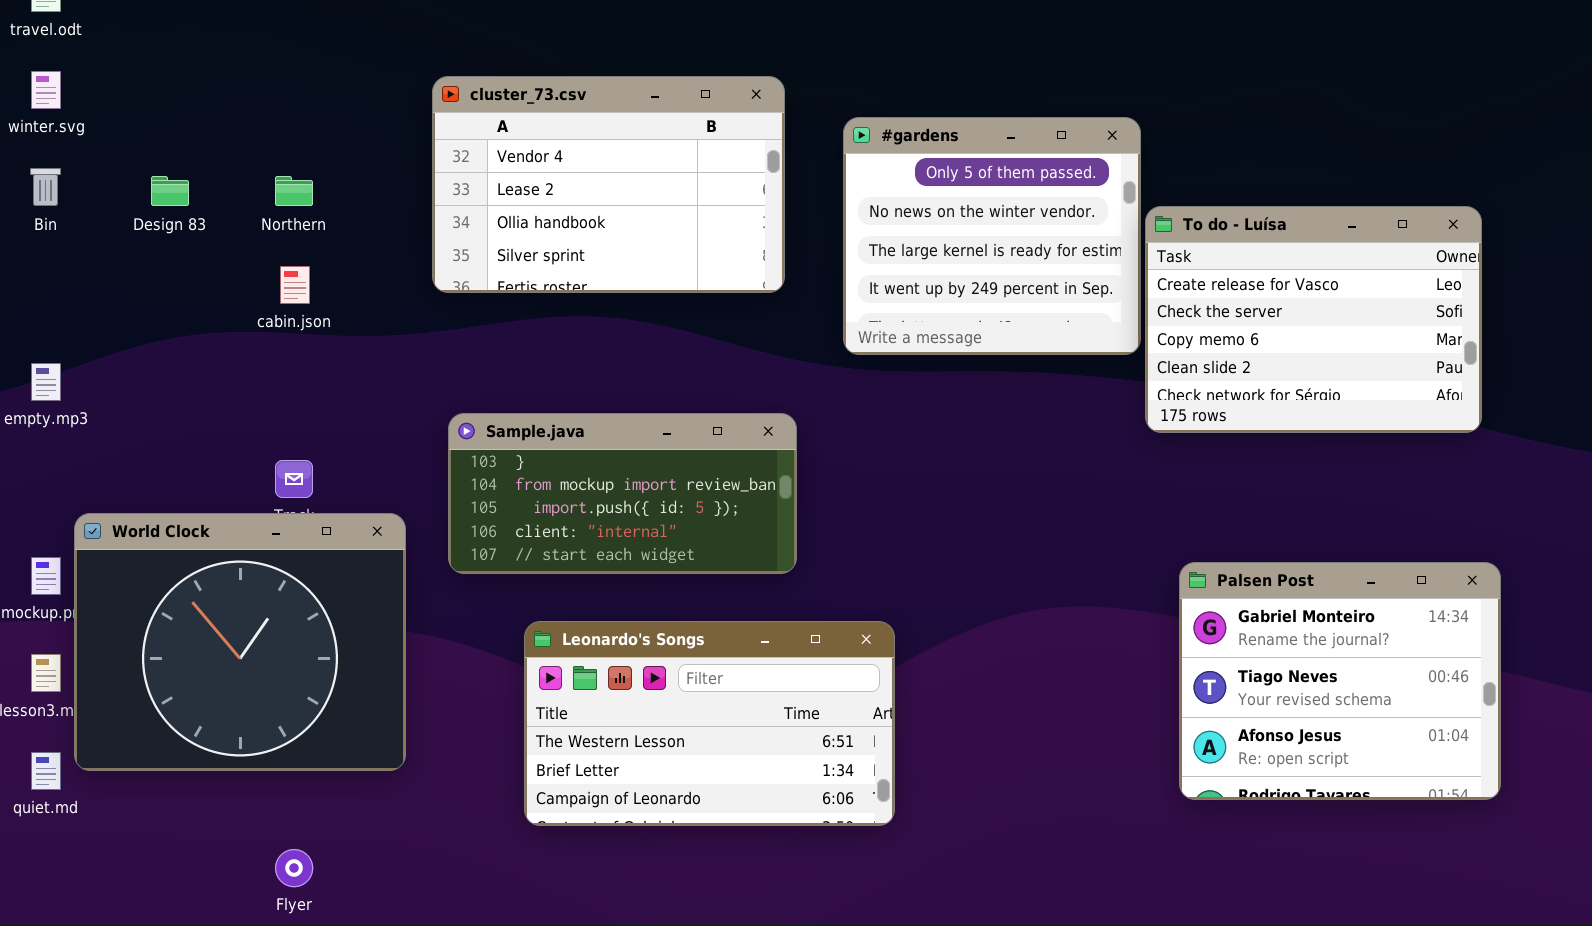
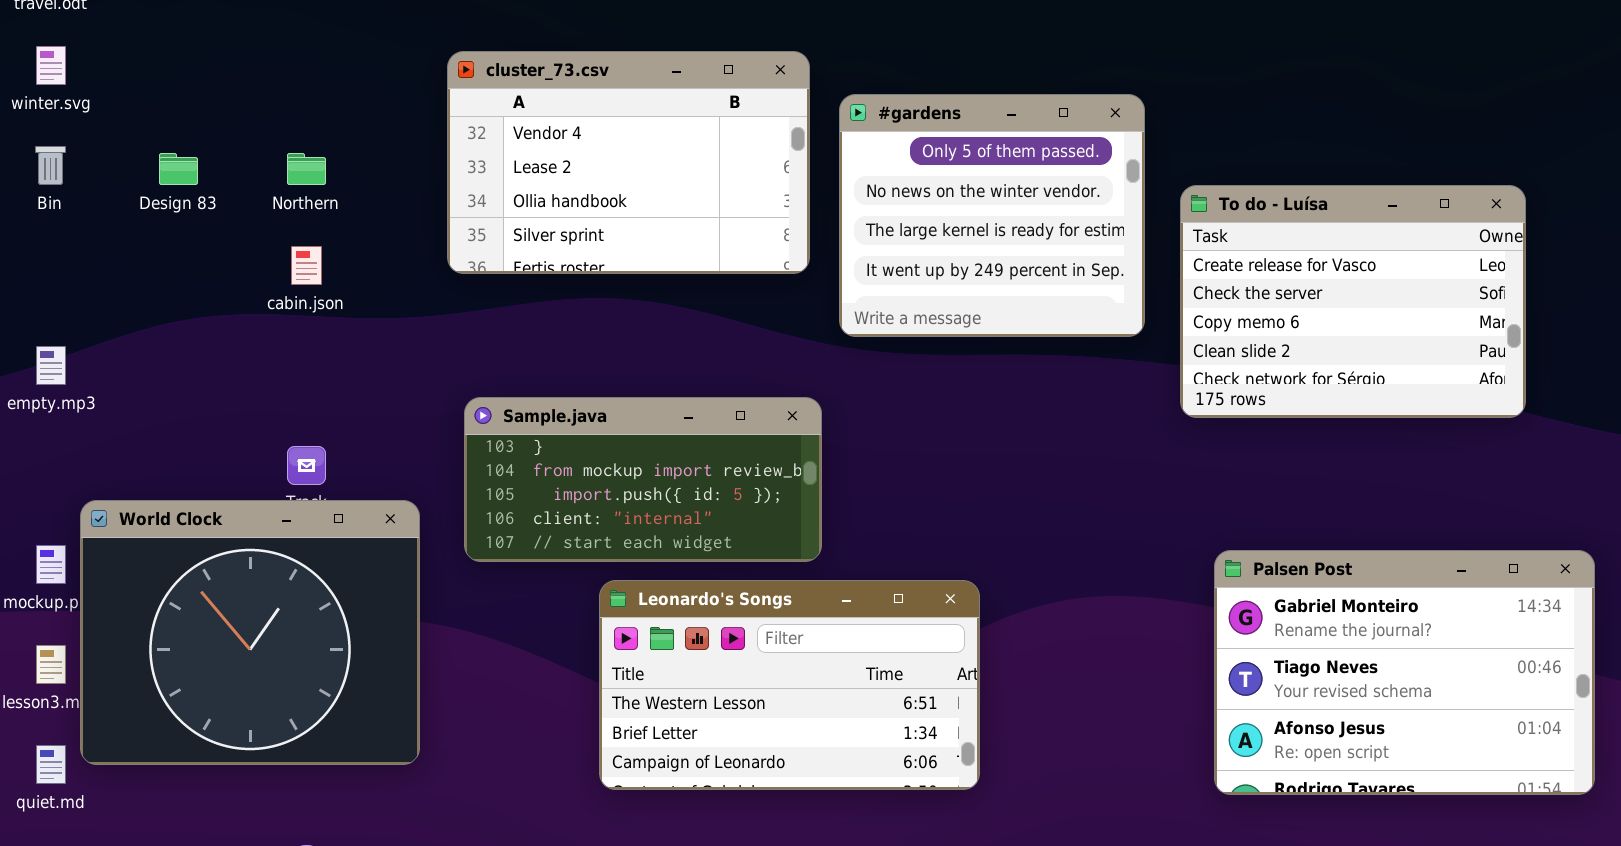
#gardens: [843,117,1141,355] -> [839,94,1145,337], moved
Palsen Post: [1179,562,1501,800] -> [1214,550,1595,795], resized
Leonardo's Songs: [524,621,895,826] -> [599,580,980,790], moved

